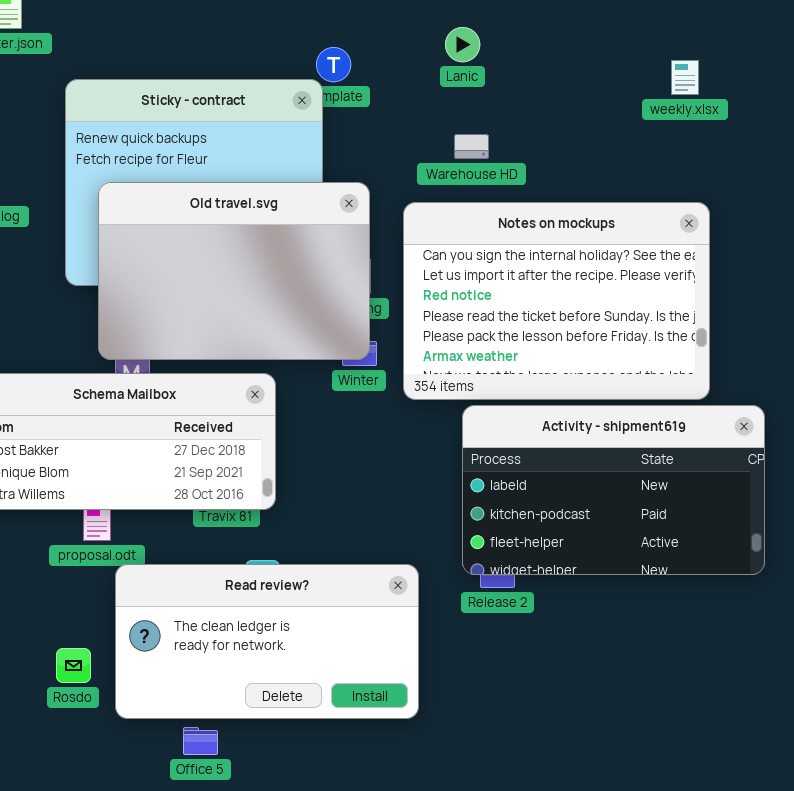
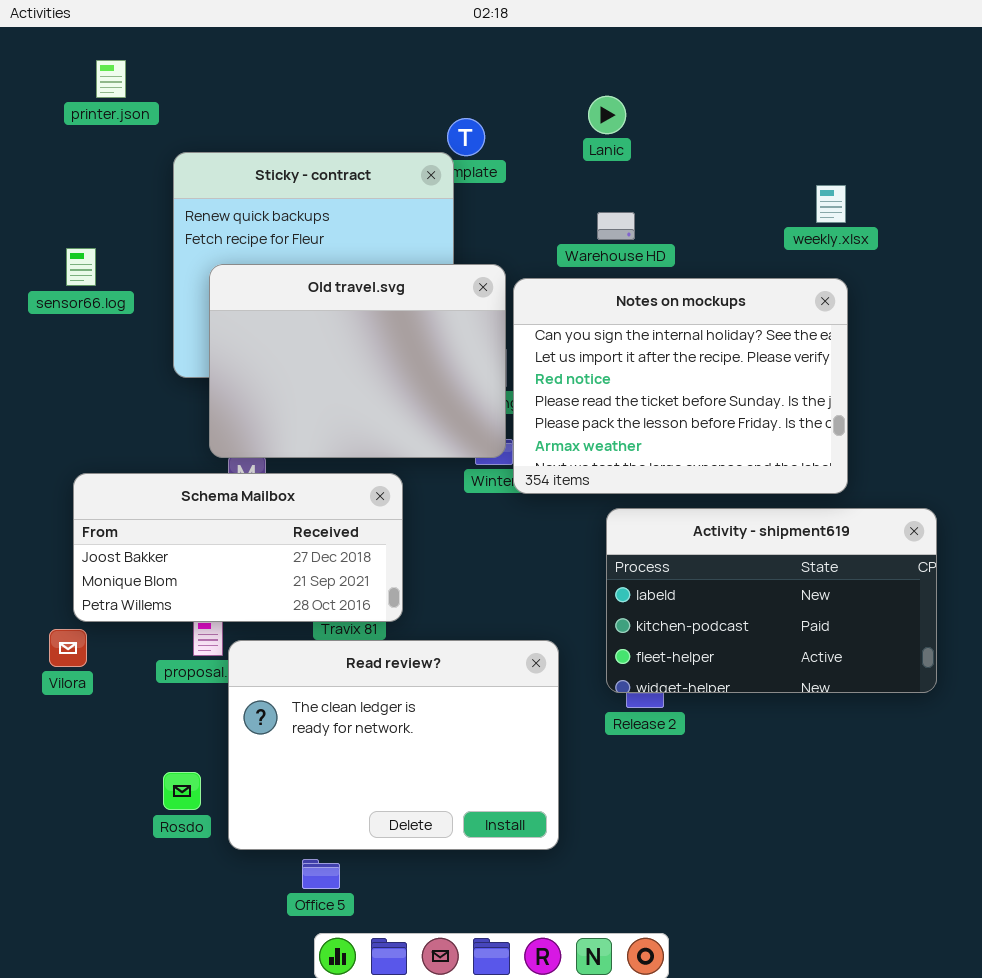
weekly.xlsx: [671,60,699,95] -> [816,185,846,223], moved
Notes on mockups: [403,202,710,400] -> [513,278,848,494], moved
Read review?: [115,564,419,719] -> [228,640,559,850], resized

